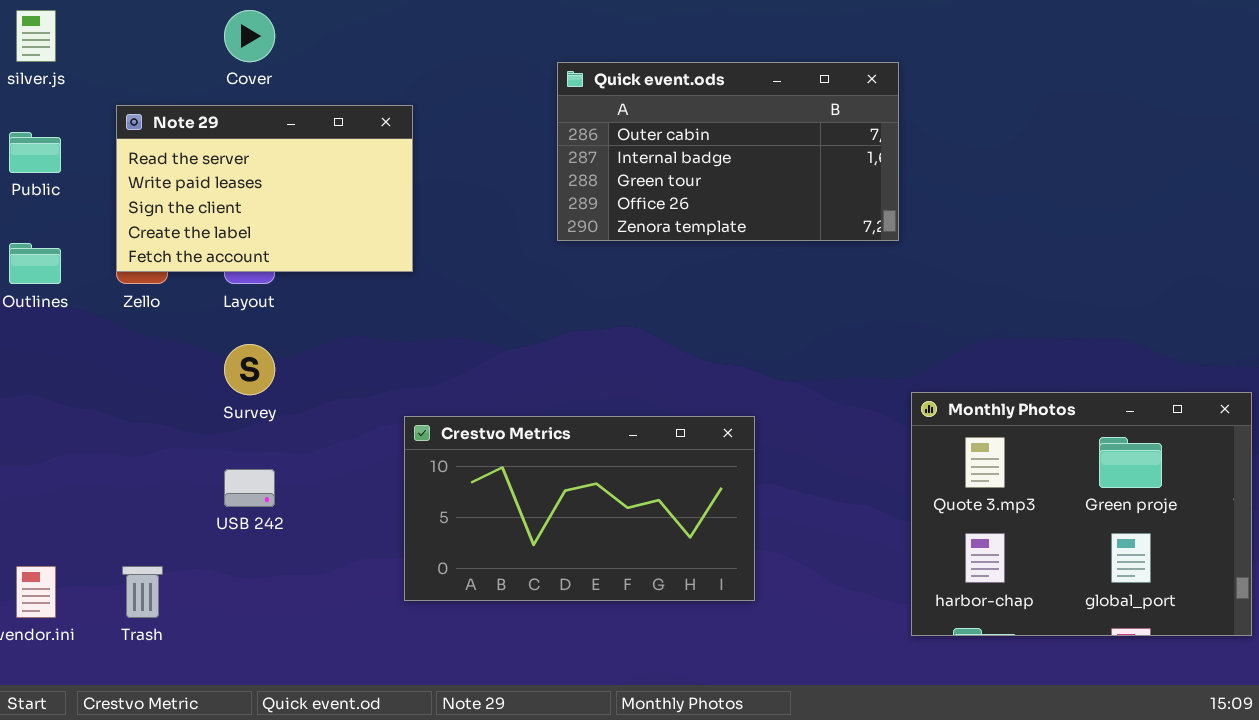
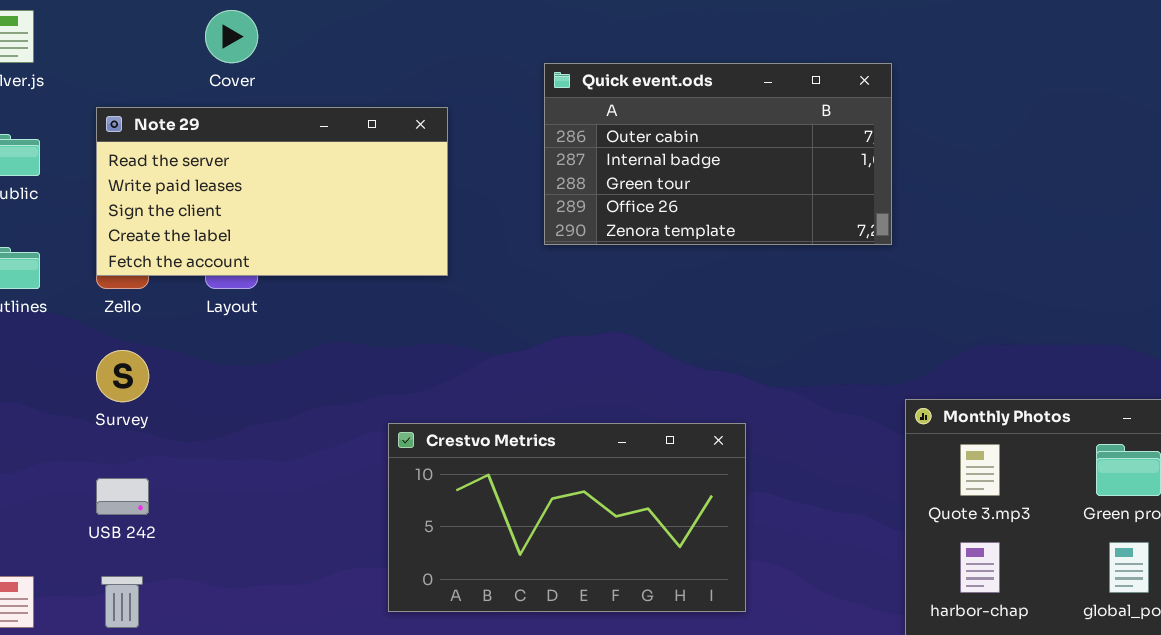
Note 29: [116,105,413,272] -> [96,107,448,276], resized
Survey: [224,344,275,395] -> [96,350,149,402], moved
USB 242: [224,469,275,507] -> [96,478,149,515], moved

